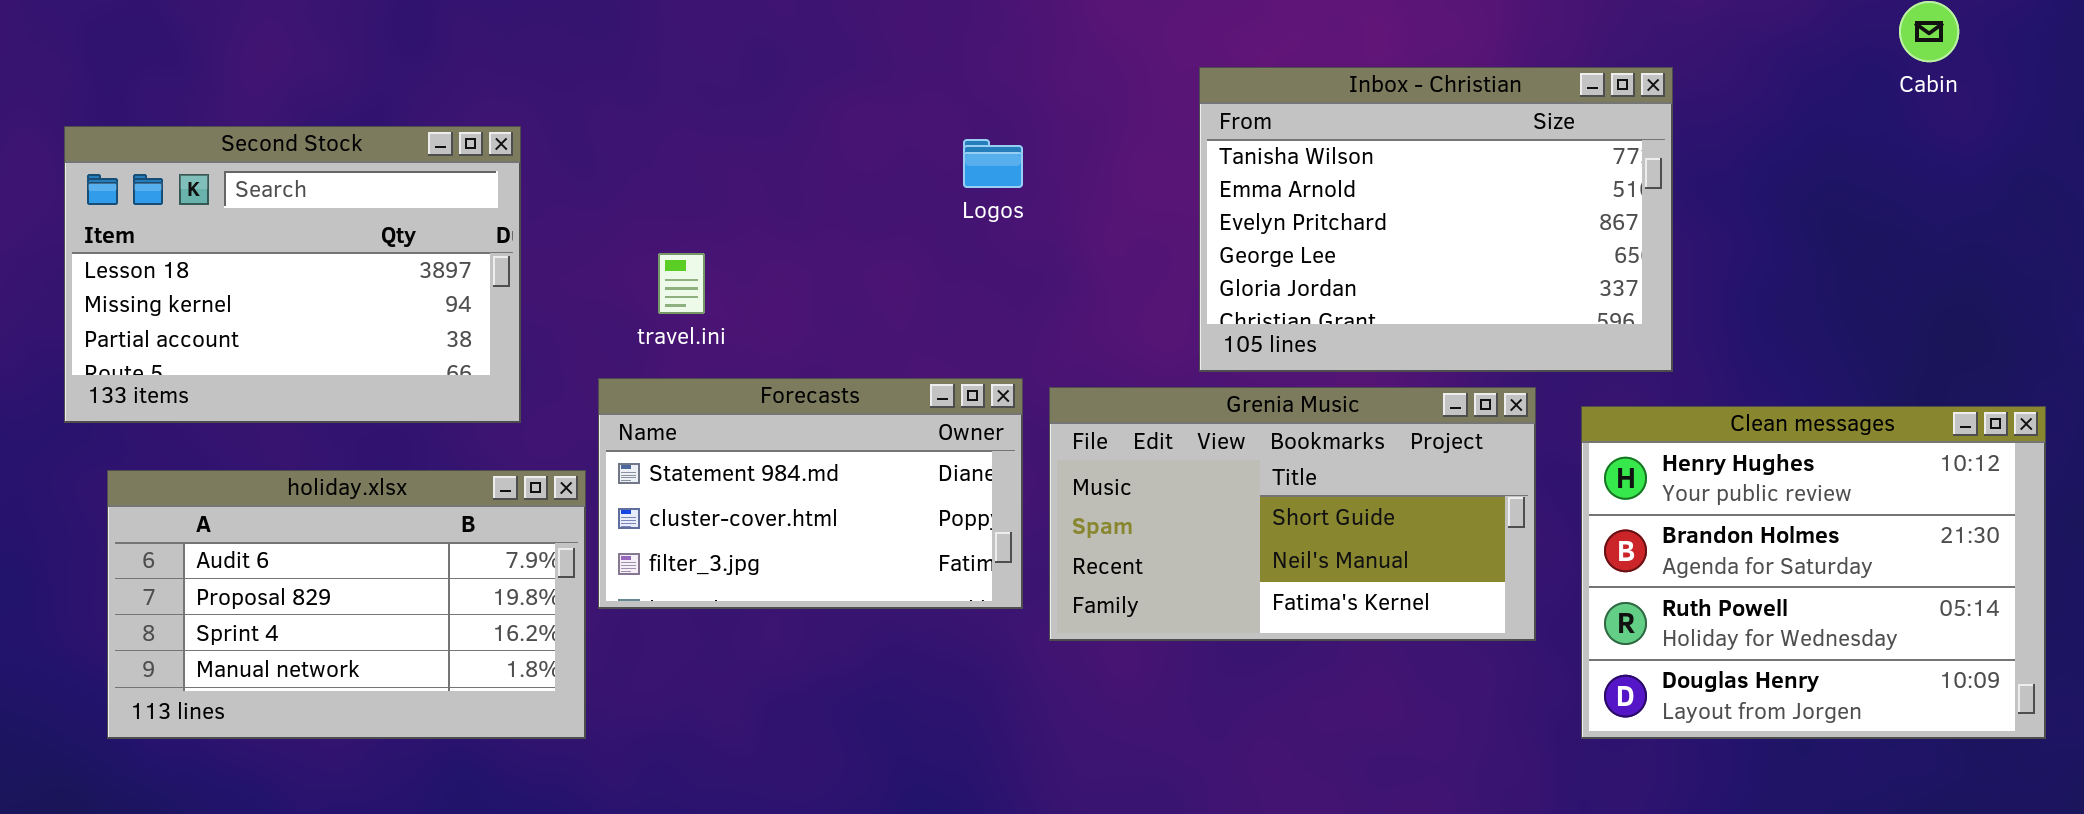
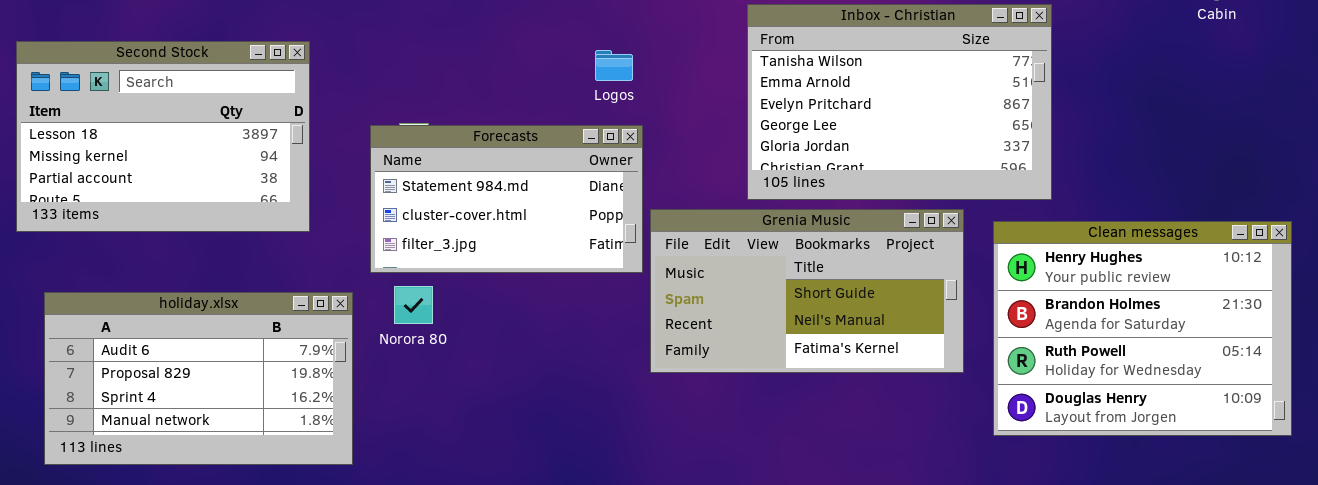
Forecasts: [598,378,1023,609] -> [370,125,643,273], moved
holiday.xlsx: [107,470,586,739] -> [44,292,353,465], moved

